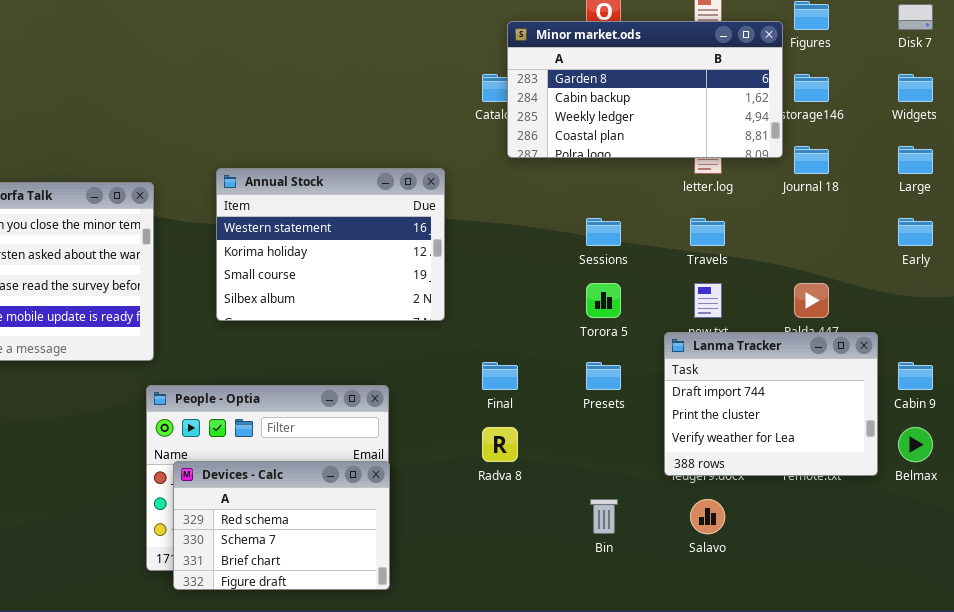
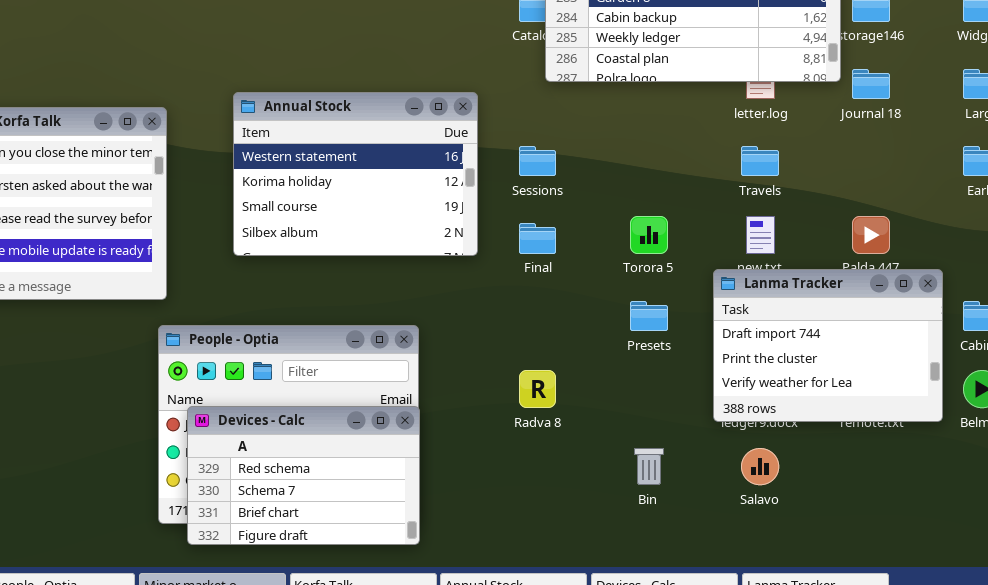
Sessions: [586,218,621,246] -> [519,146,556,176], moved
Final: [482,362,518,390] -> [519,223,556,254], moved

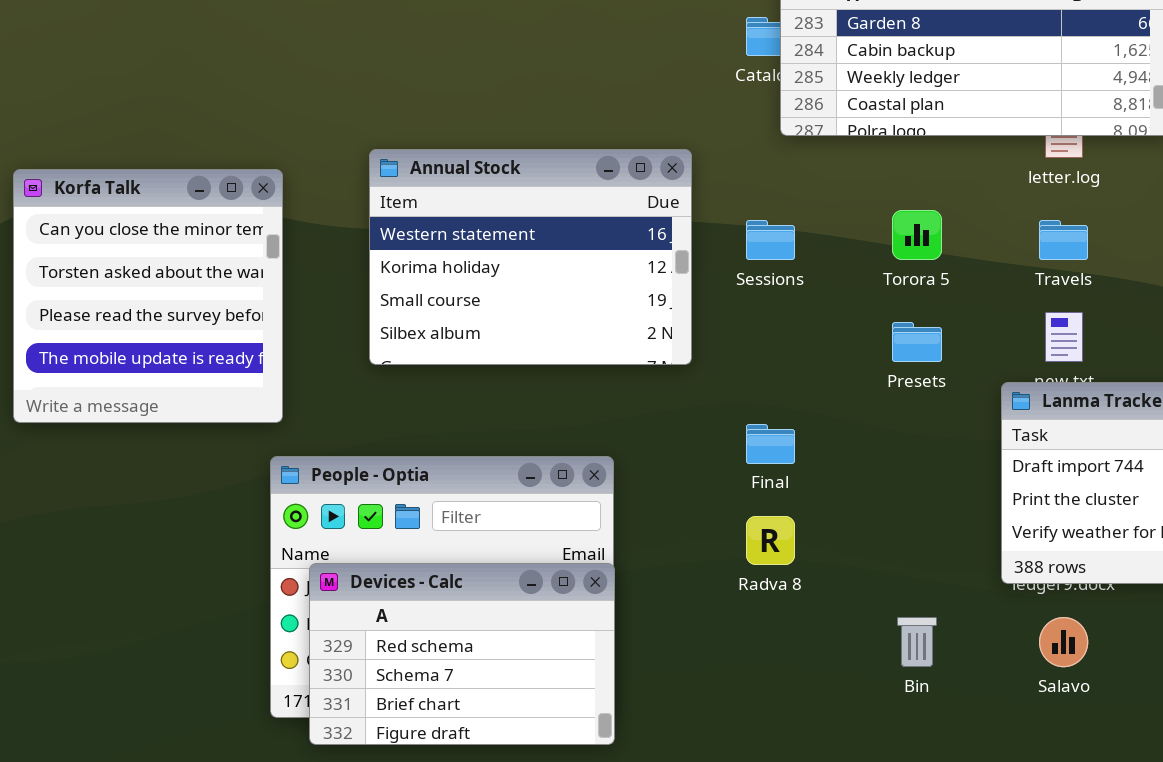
Torora 5: [630,216,668,254] -> [892,210,942,260], moved
Final: [519,223,556,254] -> [746,424,795,464], moved
Presets: [630,301,668,331] -> [892,322,942,362], moved

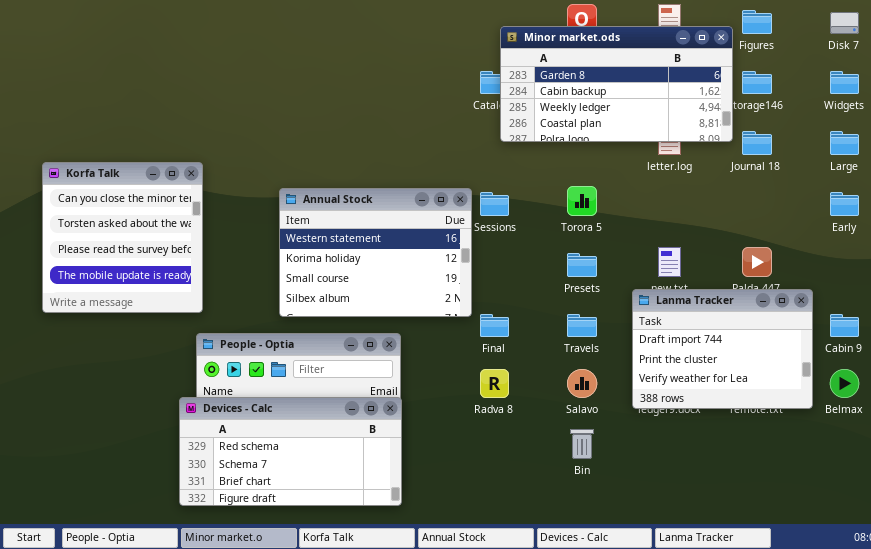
Annual Stock: [369,149,692,365] -> [279,188,472,317], moved
Travels: [1039,220,1088,260] -> [567,314,597,337], moved
Devices - Calc: [309,563,615,745] -> [179,397,402,506], resized
Salavo: [1039,617,1088,667] -> [567,369,597,398], moved

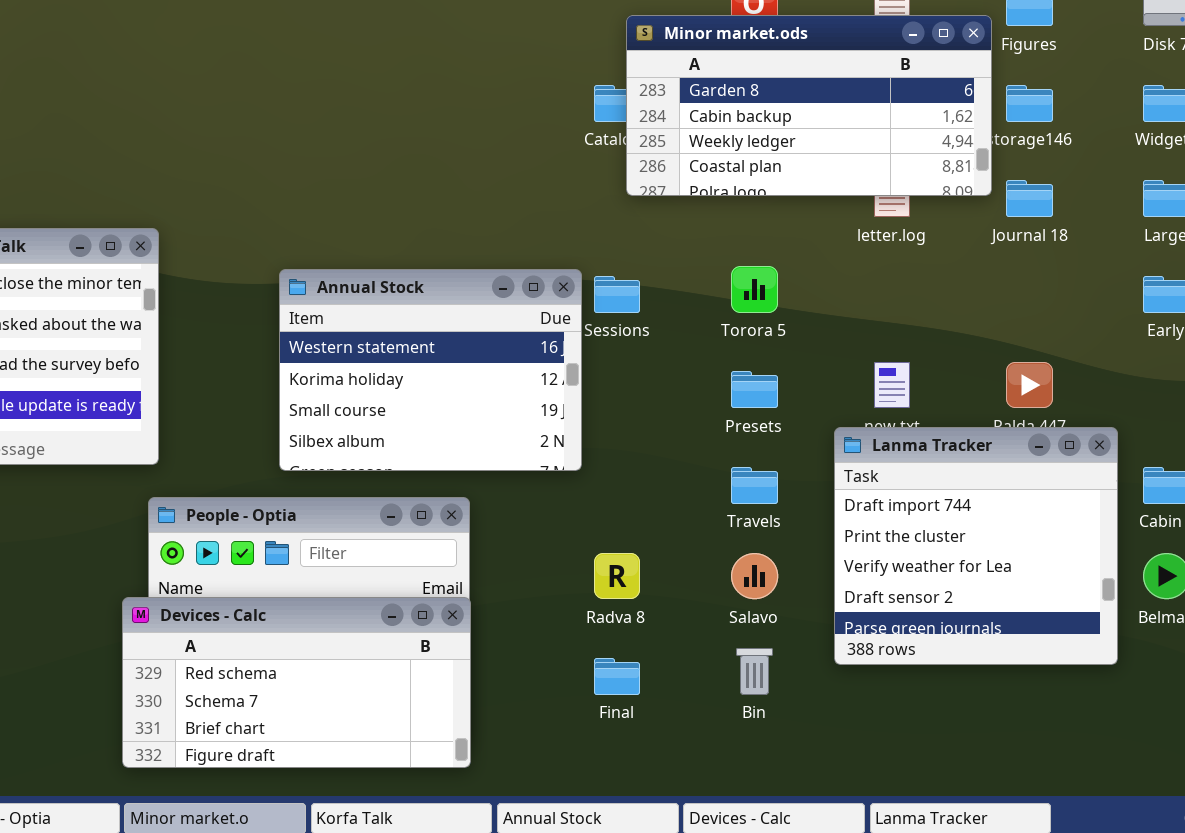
Lanma Tracker: [632,289,813,409] -> [834,427,1118,665], resized
Final: [480,314,509,337] -> [594,658,640,695], moved

